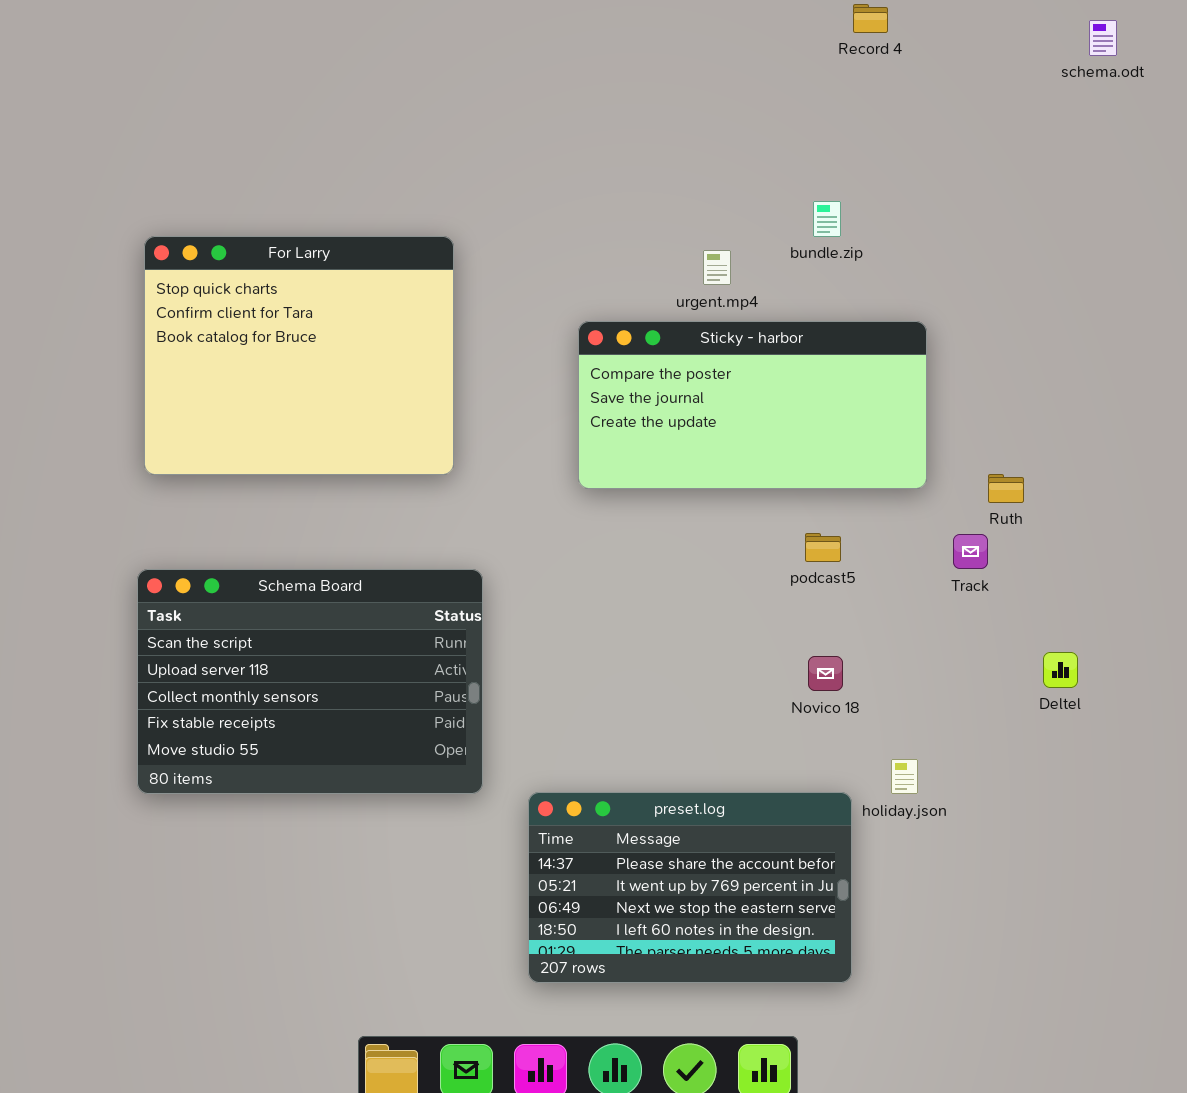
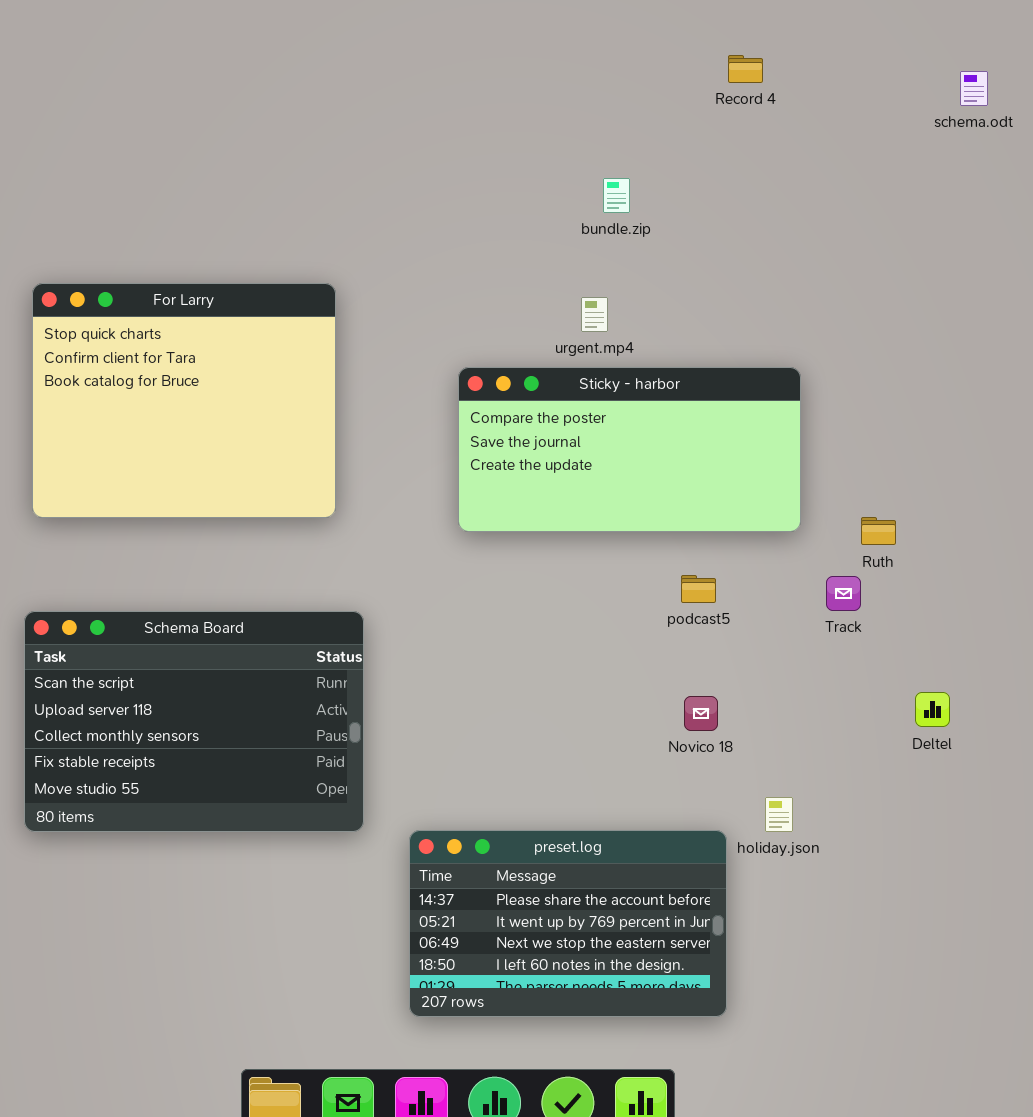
bundle.zip: [813,201,841,237] -> [603,178,630,213], moved

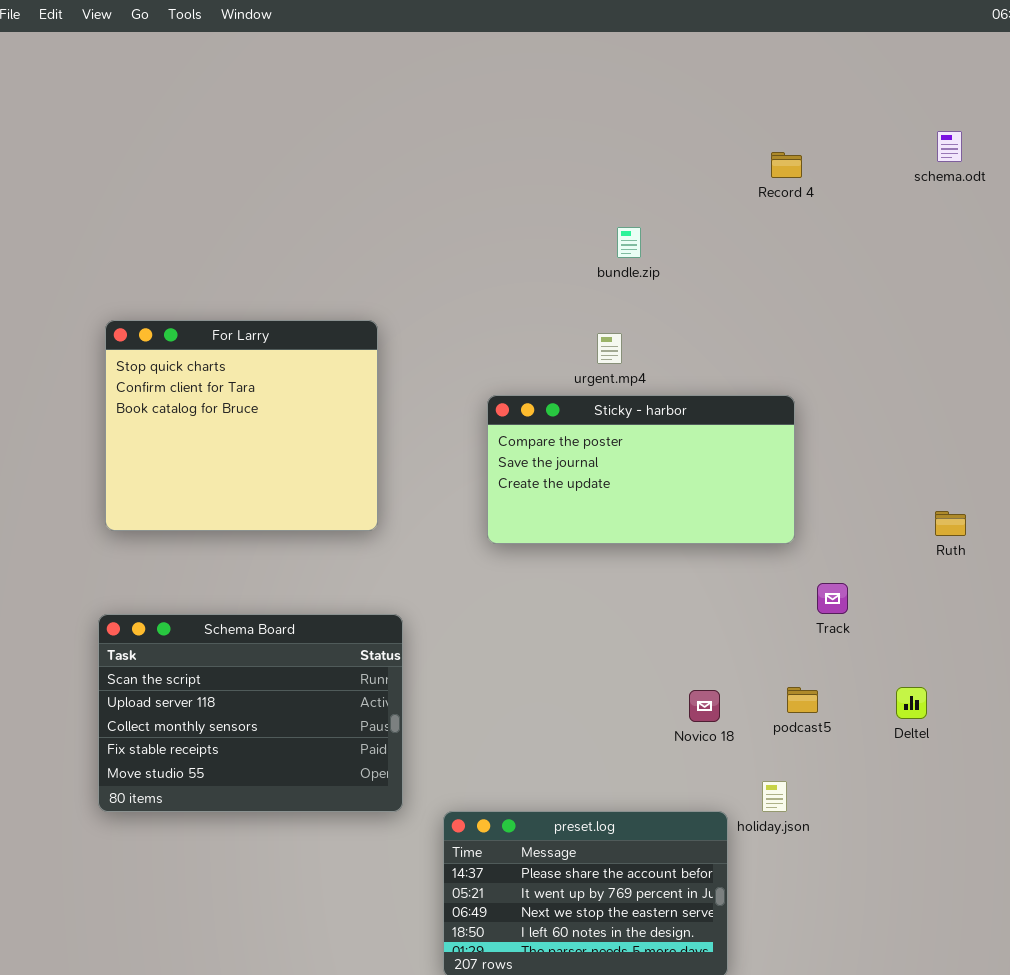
Record 4: [728,55,763,83] -> [771,152,802,178], moved
Ruth: [861,517,896,545] -> [935,511,966,536], moved
podcast5: [681,575,716,603] -> [787,687,818,713], moved

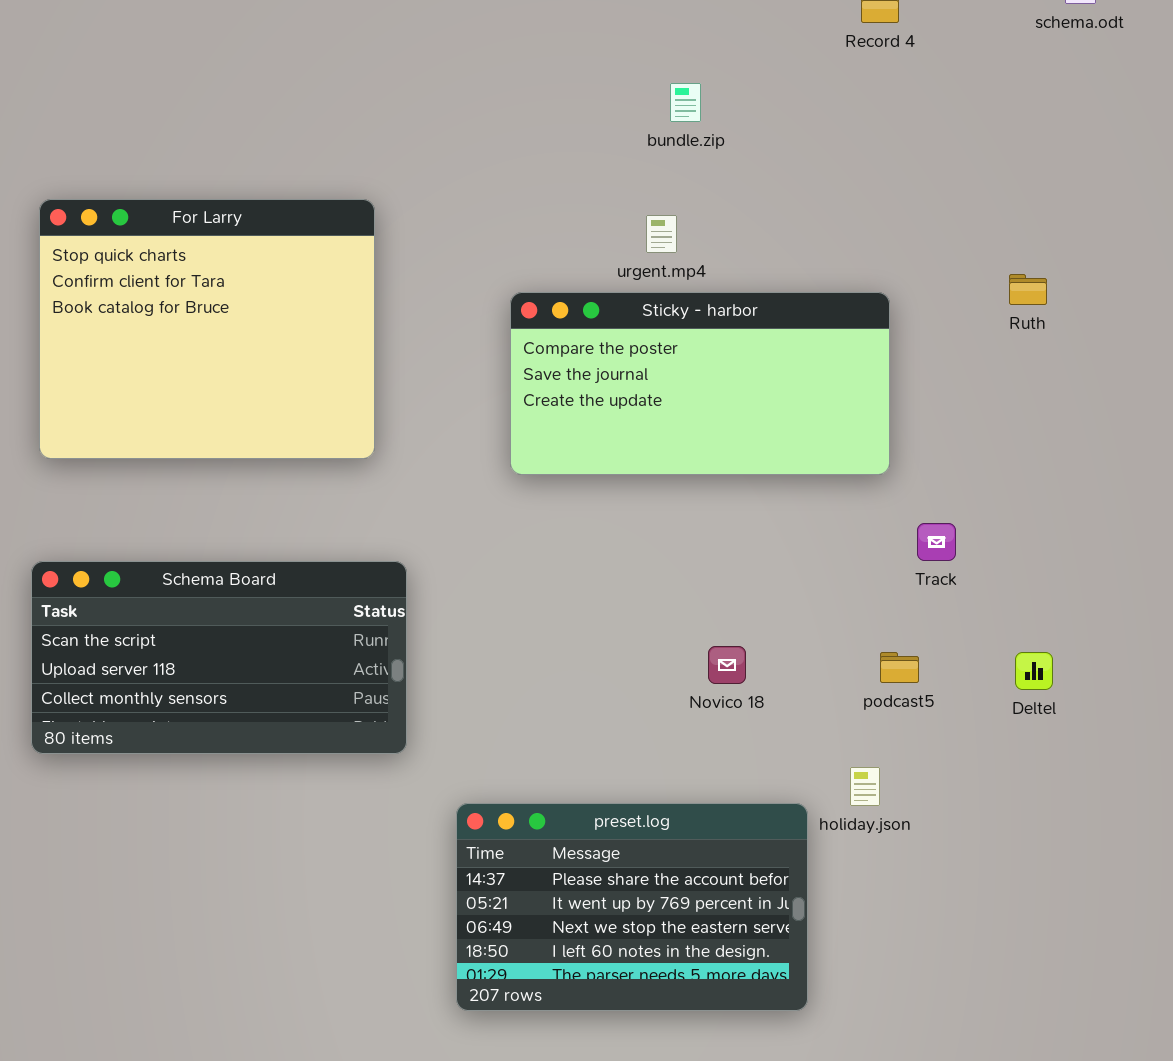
Ruth: [935,511,966,536] -> [1009,274,1047,305], moved
Schema Board: [98,614,403,812] -> [31,561,407,754], resized
Novico 18: [689,690,720,722] -> [708,646,746,684], moved

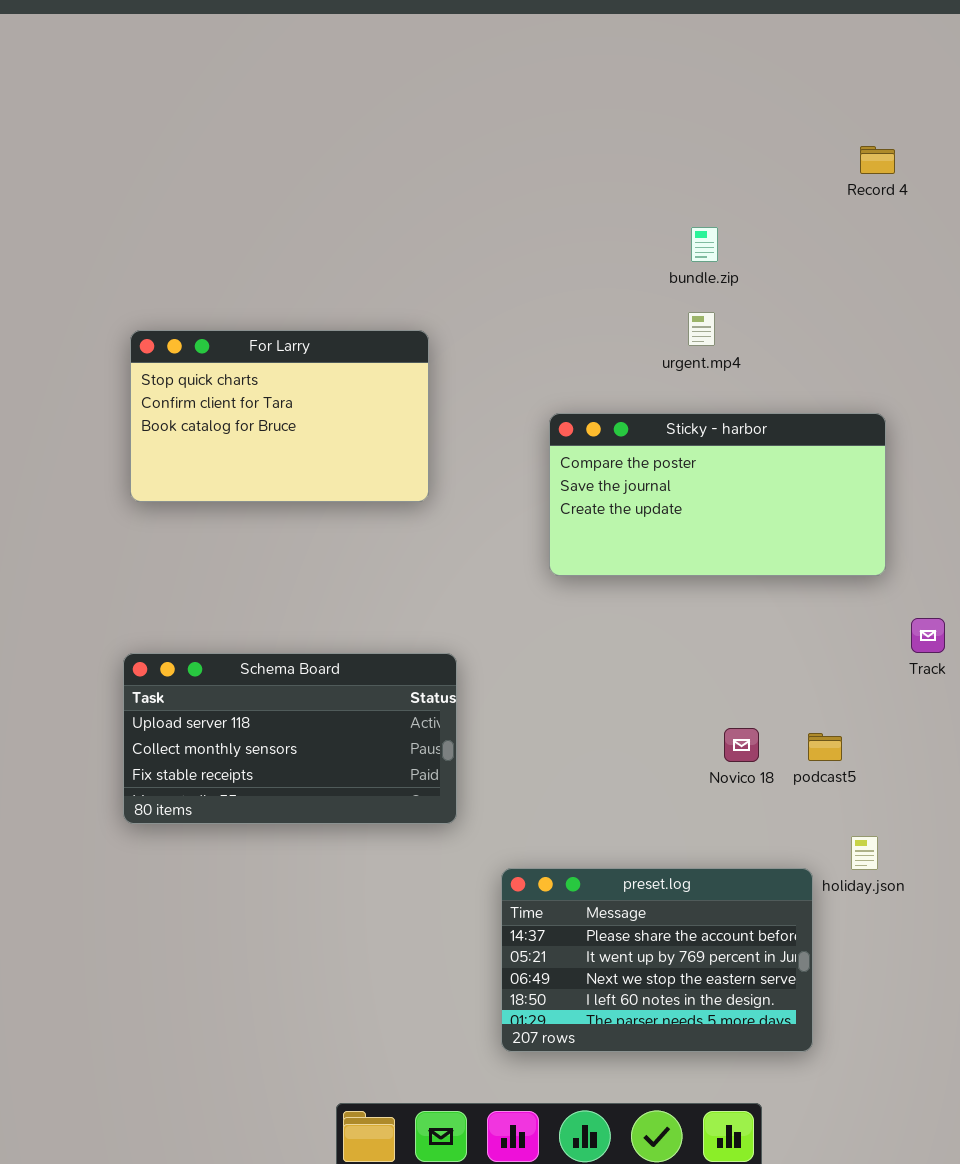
For Larry: [39,199,375,459] -> [130,330,429,502], resized
urgent.mp4: [646,215,677,253] -> [688,312,715,346], moved
Schema Board: [31,561,407,754] -> [123,653,457,824], scrolled down 1 row
podcast5: [880,652,919,683] -> [808,733,842,761], moved

